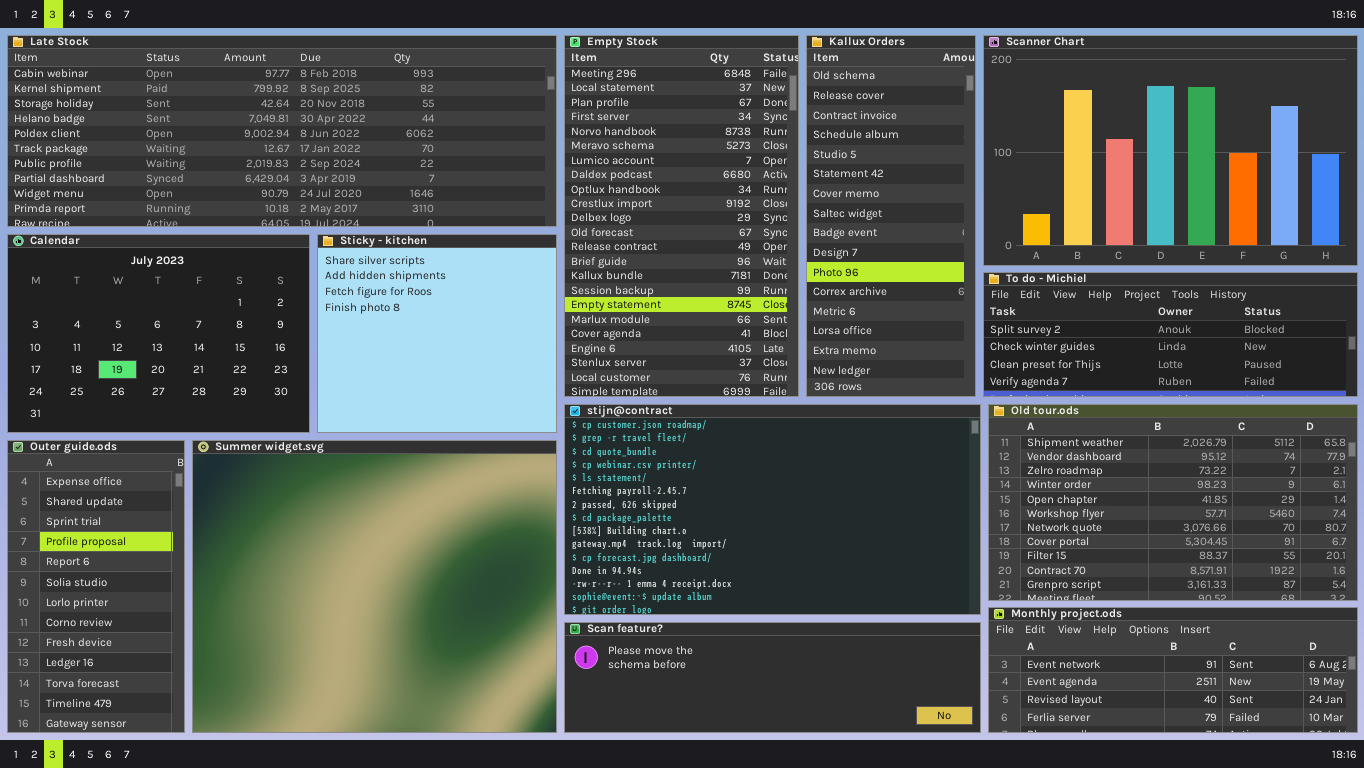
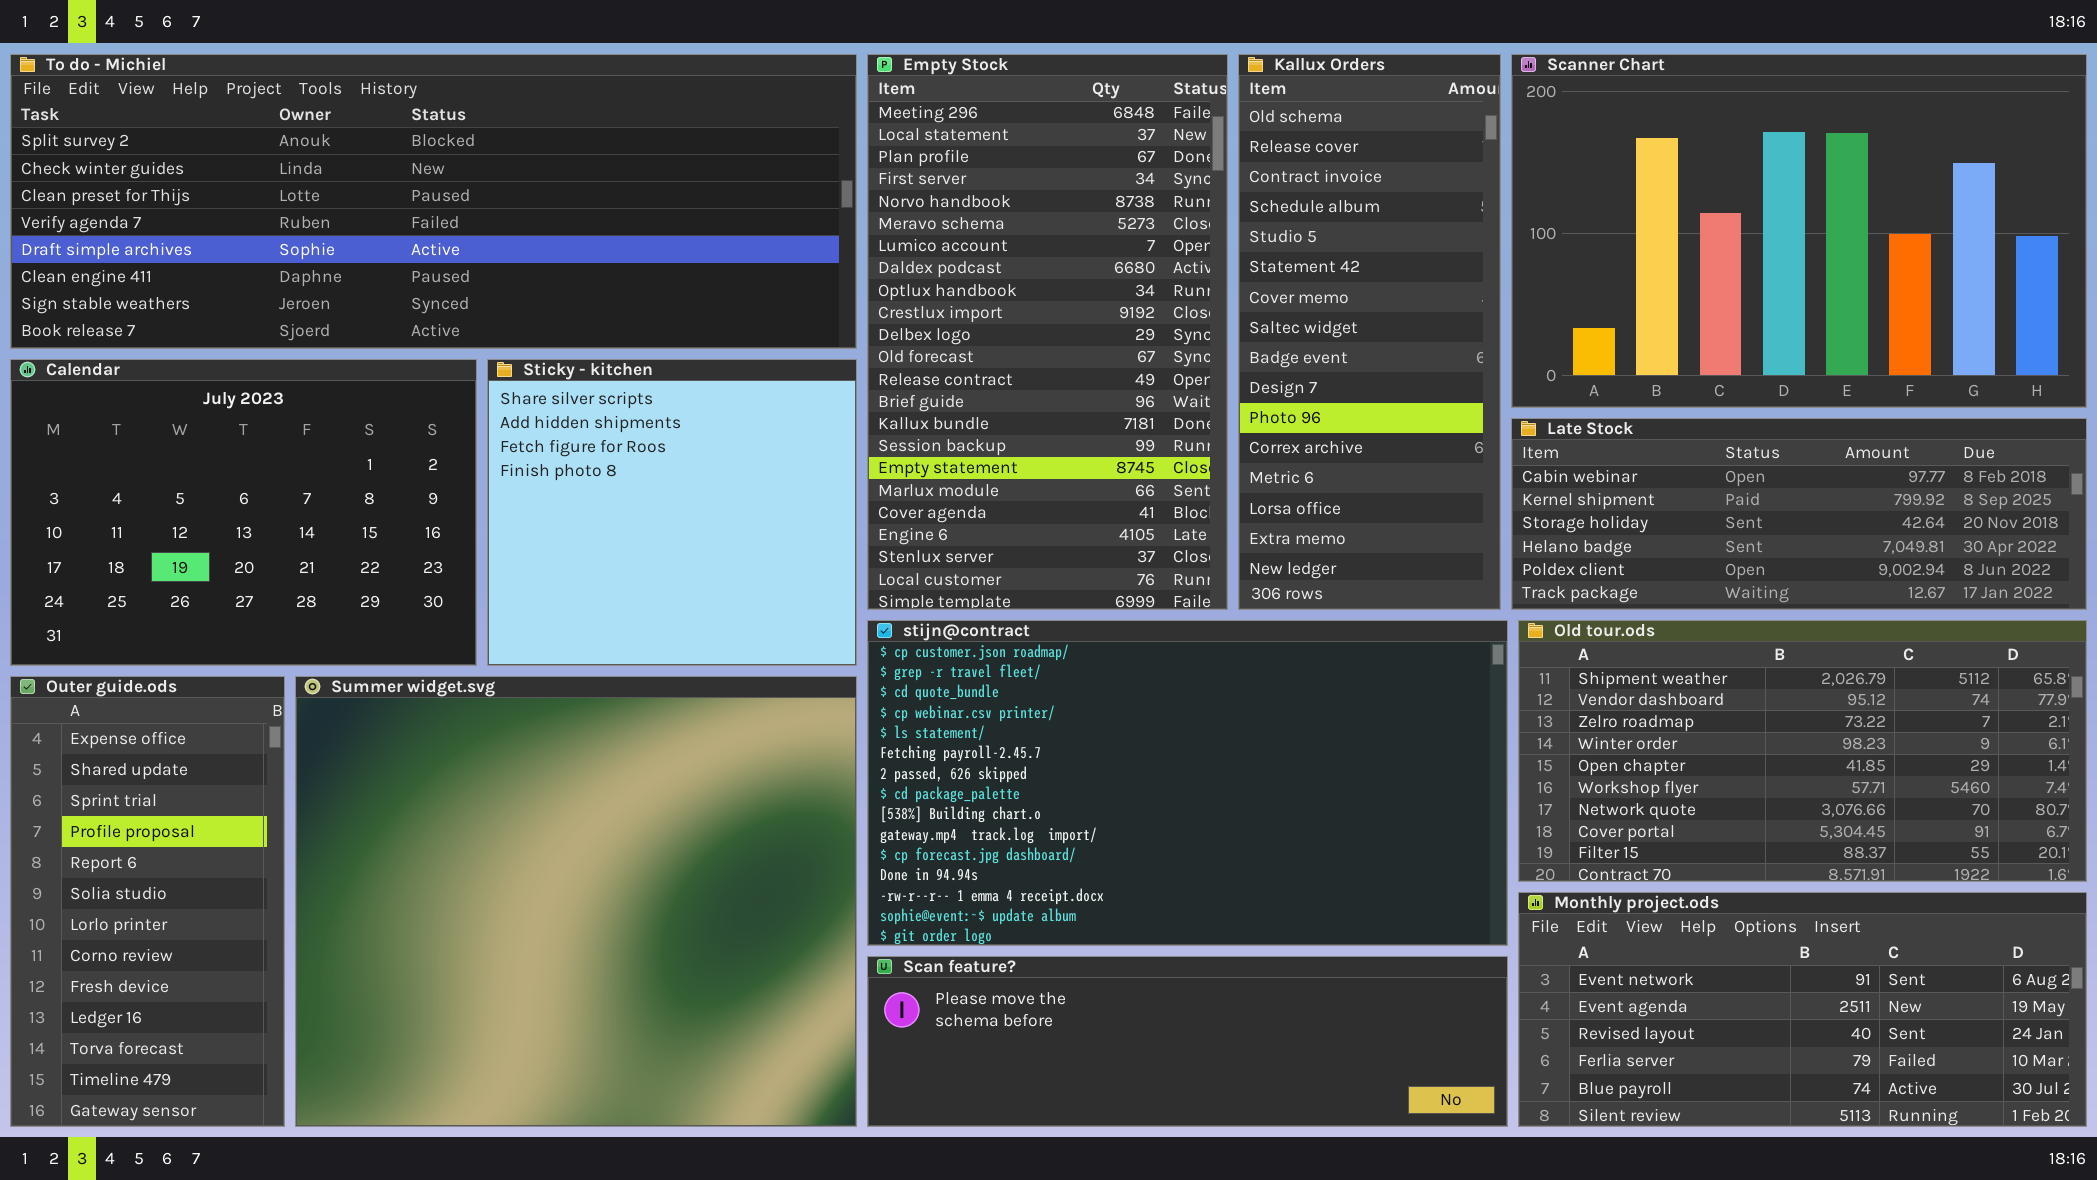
Late Stock: [7,35,557,227] -> [1511,418,2087,610], moved, resized
To do - Michiel: [983,272,1358,397] -> [10,54,857,349], moved, resized
Old tour.ods: [988,404,1358,601] -> [1518,620,2087,882], resized
Monthly project.ods: [988,607,1358,733] -> [1518,892,2087,1127], resized

